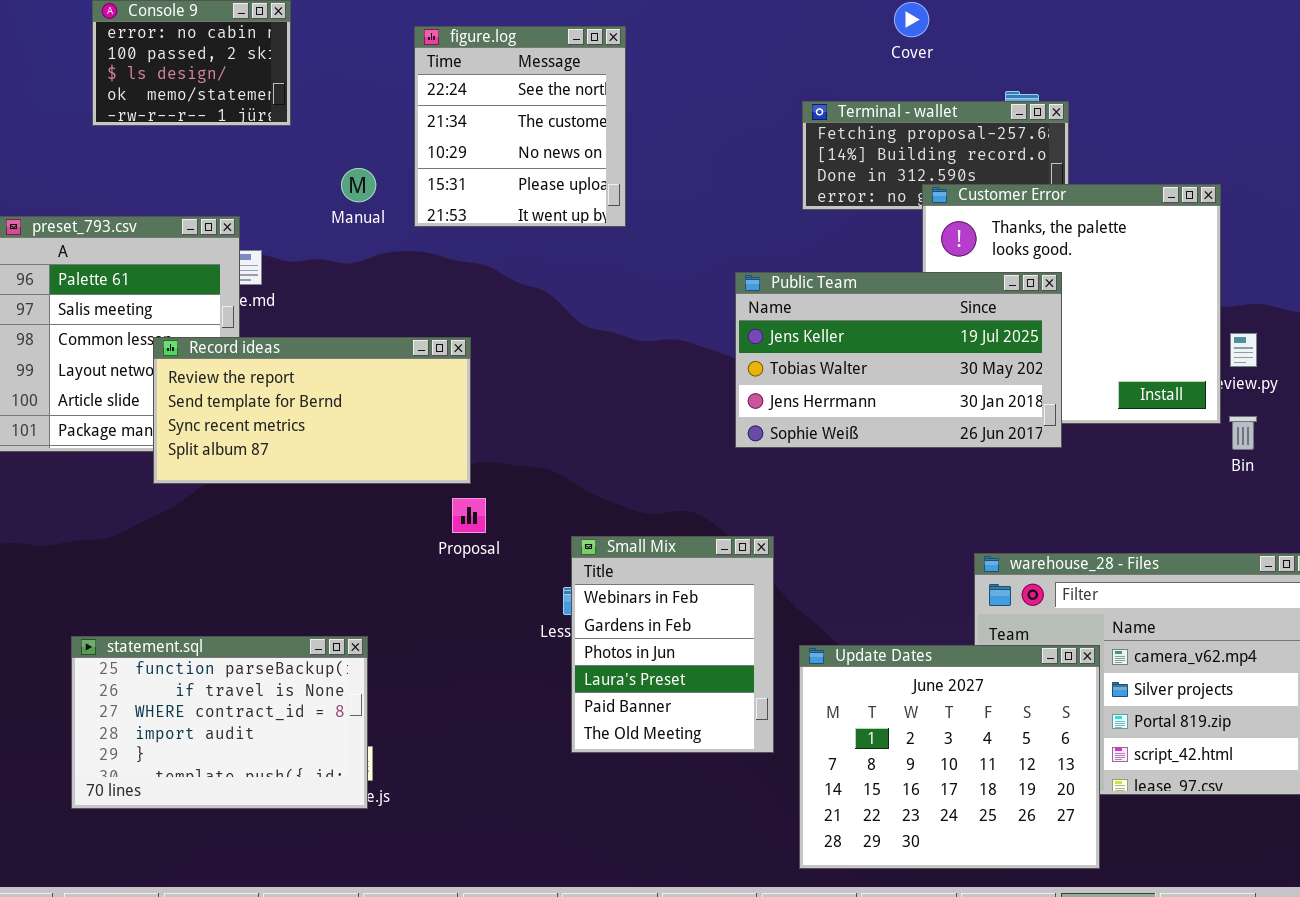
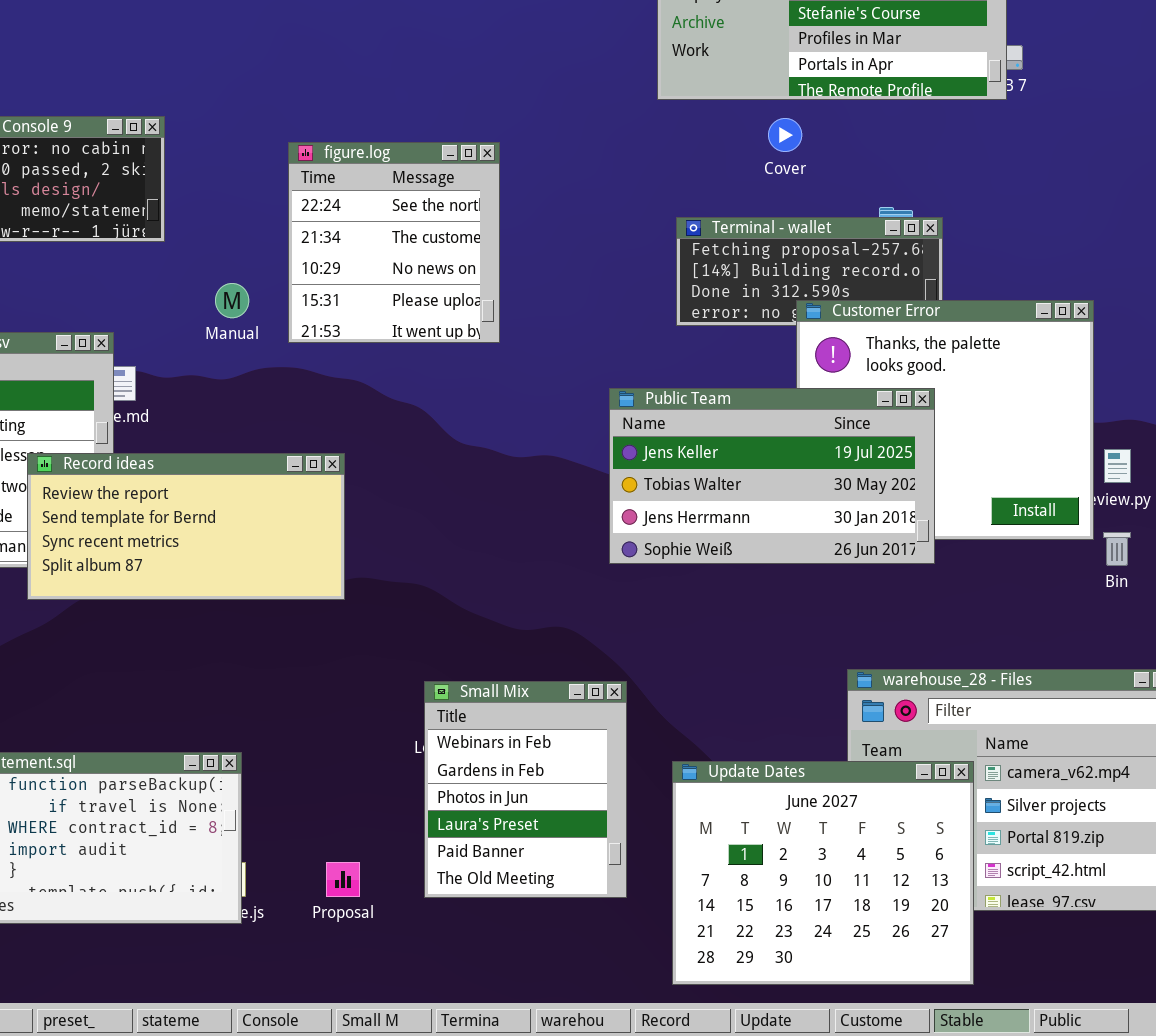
Proposal: [452,498,486,533] -> [326,862,360,897], moved
Small Mix: [571,536,774,753] -> [424,681,627,898], moved

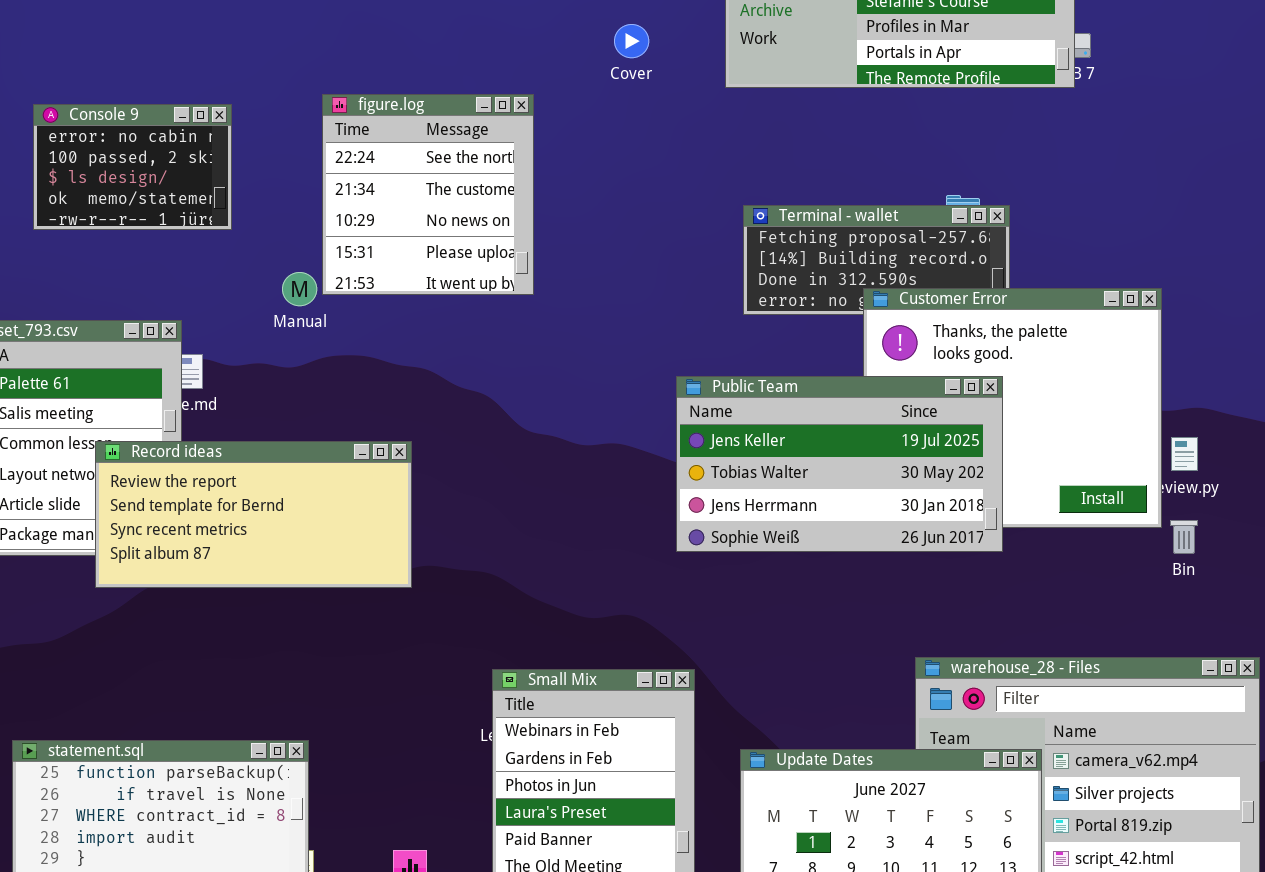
Cover: [768,118,802,152] -> [614,24,649,58], moved
figure.log: [288,142,500,343] -> [322,94,534,295], moved

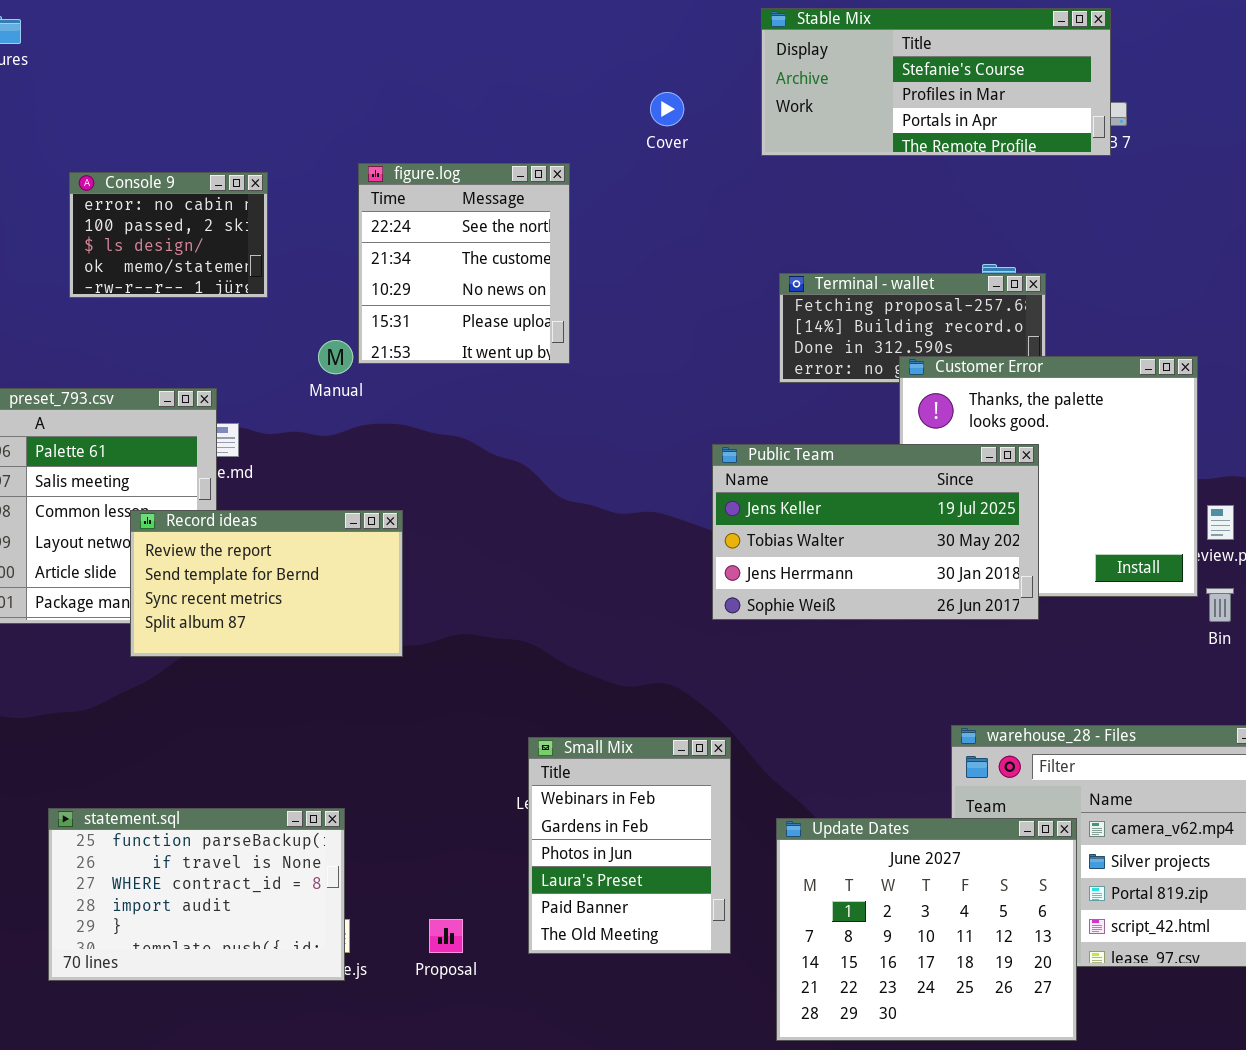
Record ideas: [95,441,412,588] -> [130,510,403,657], resized

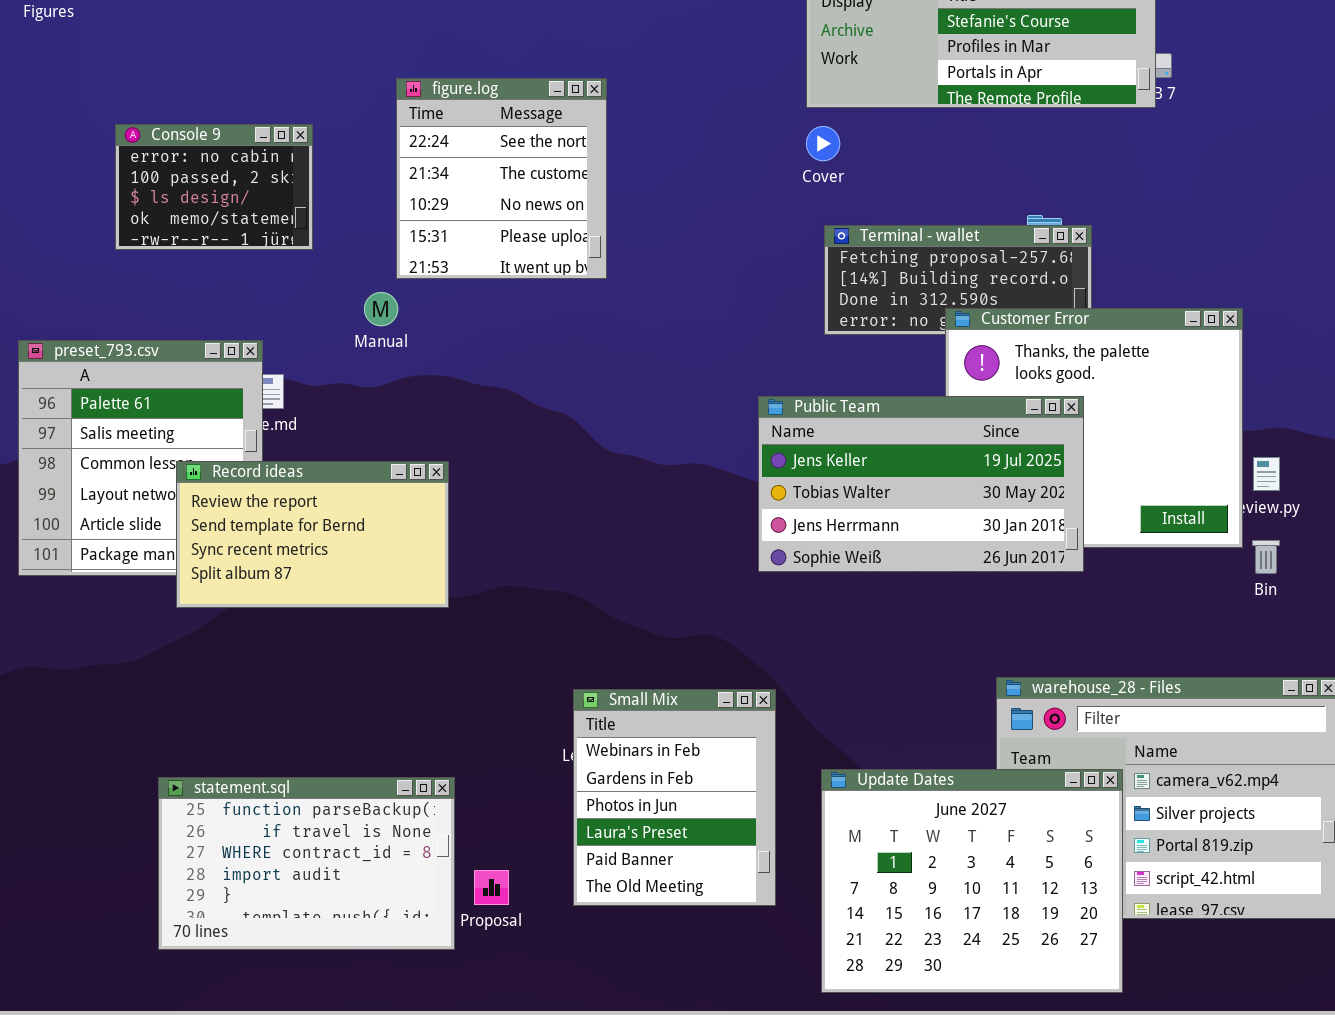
Cover: [650,92,684,126] -> [806,126,840,161], moved
figure.log: [358,163,570,364] -> [396,78,607,279], moved
statement.sql: [48,808,345,981] -> [158,777,455,950], moved

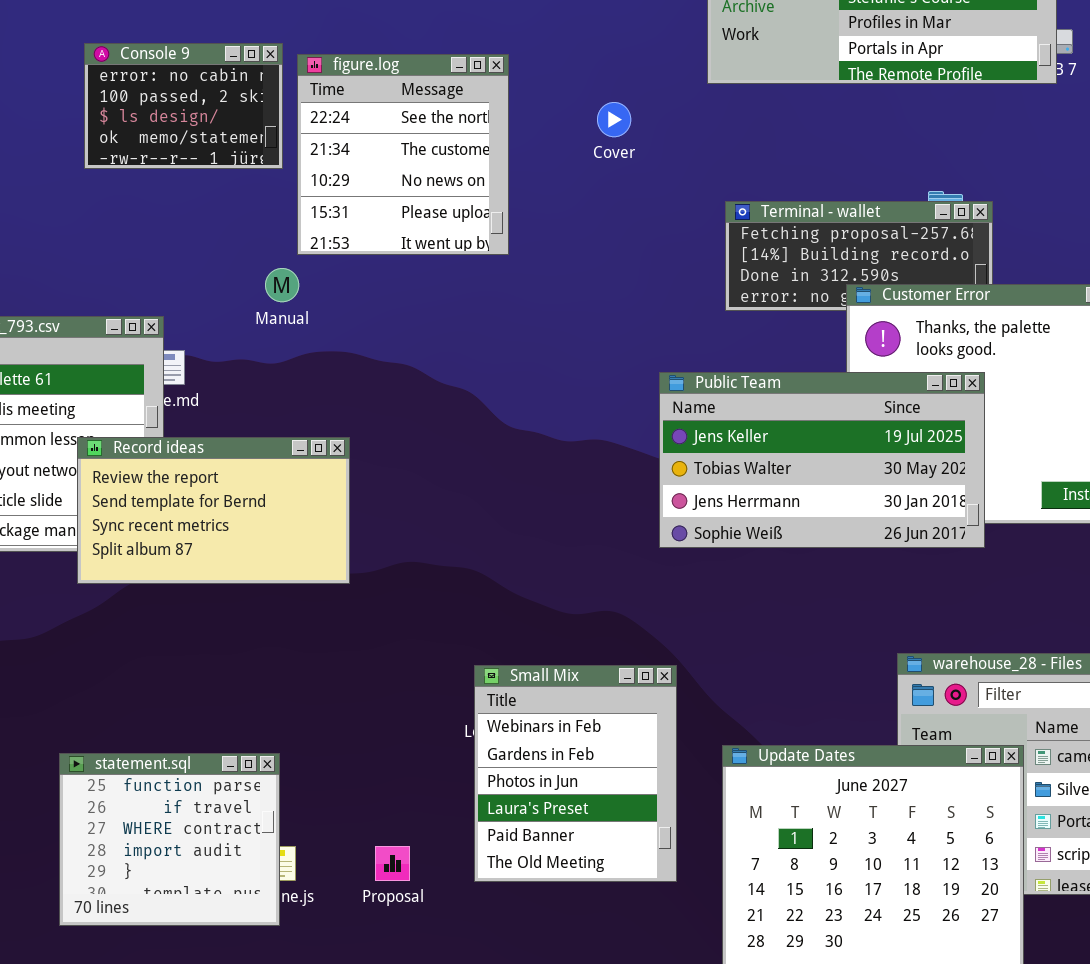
Console 9: [115,124,313,250] -> [84,43,283,169], moved
Cover: [806,126,840,161] -> [597,102,631,137], moved
statement.sql: [158,777,455,950] -> [59,753,280,926], resized

